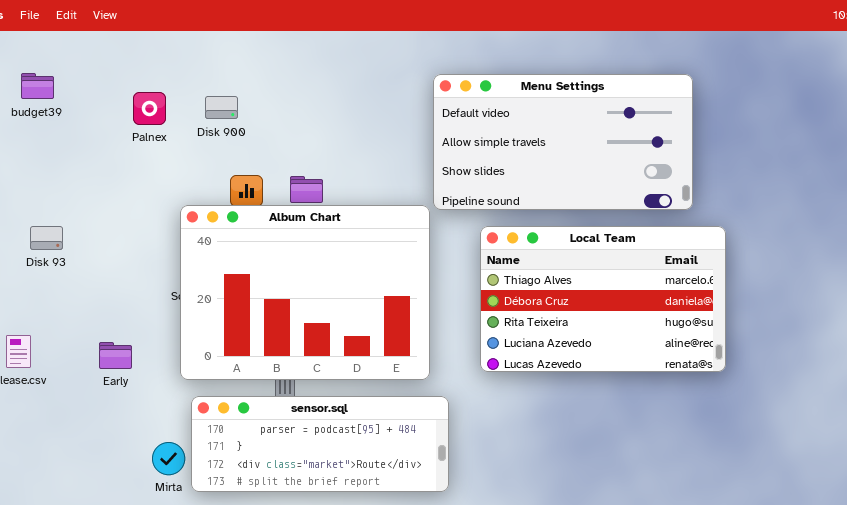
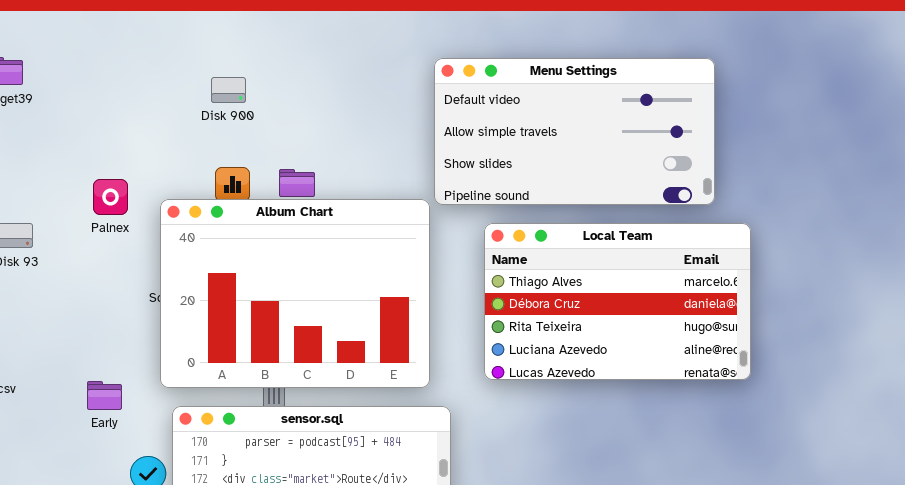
Palnex: [133,92,166,125] -> [93,179,128,215], moved
Disk 900: [205,96,238,119] -> [211,77,246,103], moved
Early: [99,342,132,369] -> [87,381,122,410], moved

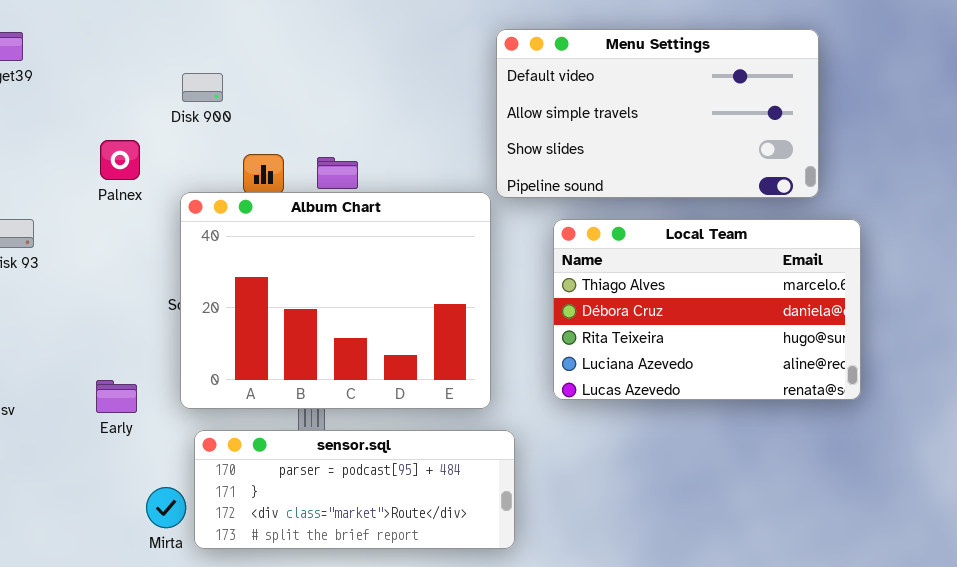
Disk 900: [211,77,246,103] -> [182,73,223,102], moved
Palnex: [93,179,128,215] -> [100,140,140,180], moved
Early: [87,381,122,410] -> [96,380,137,413], moved

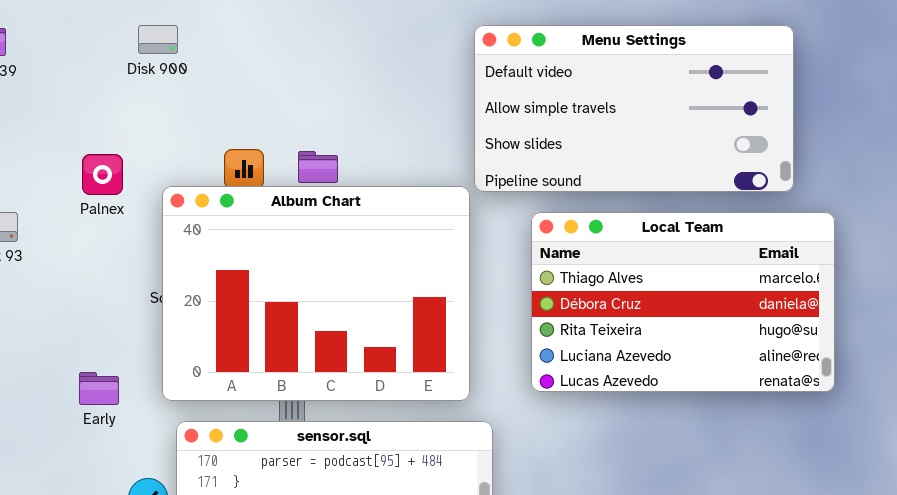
Disk 900: [182,73,223,102] -> [138,25,178,54], moved
Palnex: [100,140,140,180] -> [82,154,123,195], moved

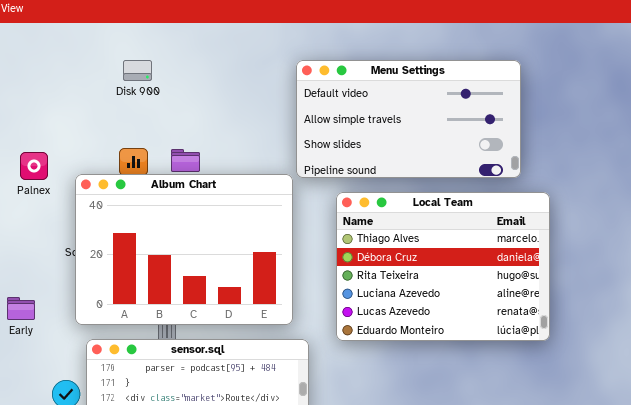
Disk 900: [138,25,178,54] -> [123,60,152,81], moved
Local Team: [531,212,835,392] -> [336,192,550,341], resized
Early: [79,372,119,405] -> [7,297,35,320], moved

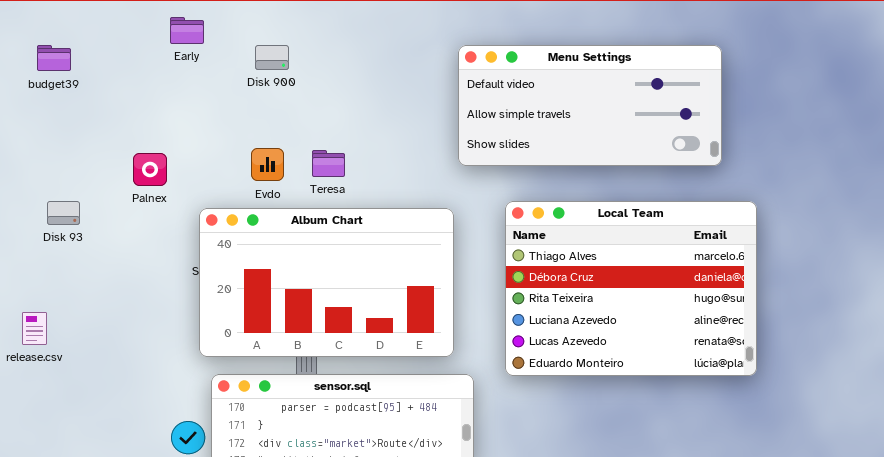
Menu Settings: [296,60,521,178] -> [458,45,722,166], resized
Album Chart: [75,174,293,325] -> [199,208,454,357], resized
Early: [7,297,35,320] -> [170,17,204,44], moved

